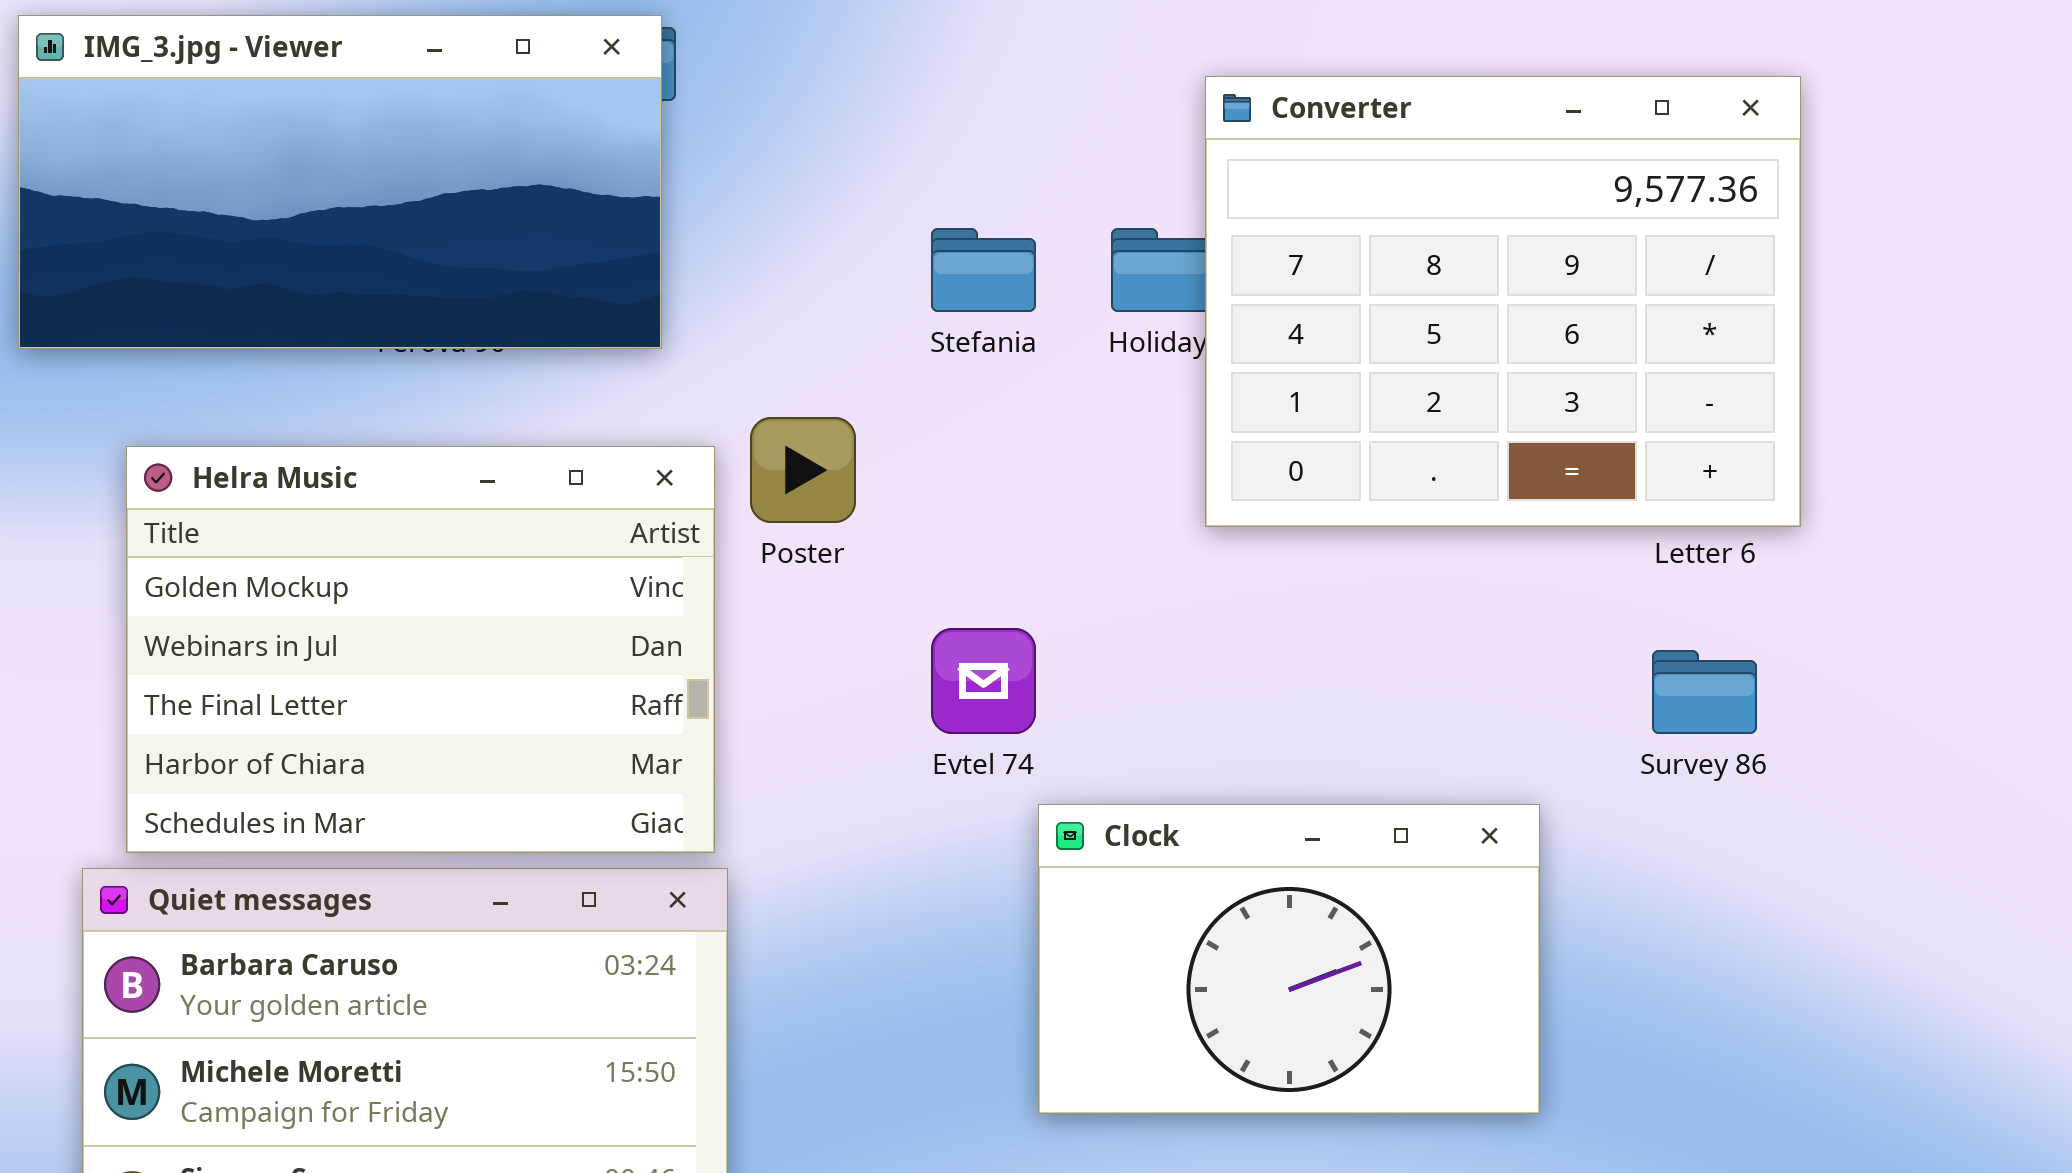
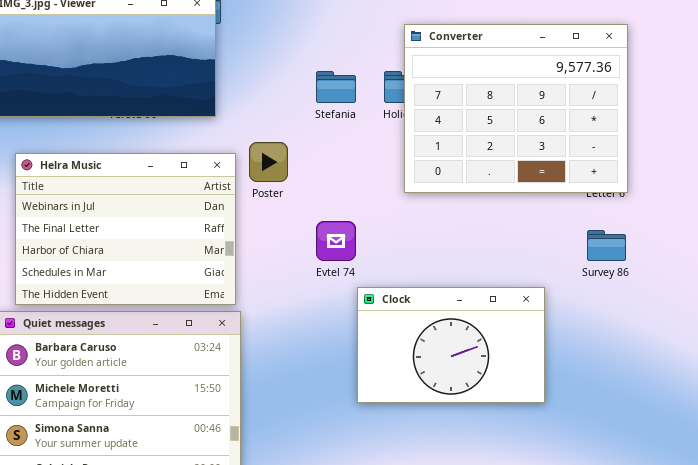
Converter: [1205,76,1801,527] -> [404,24,628,193], moved
Helra Music: [126,446,715,853] -> [15,153,236,305], scrolled down 1 row

